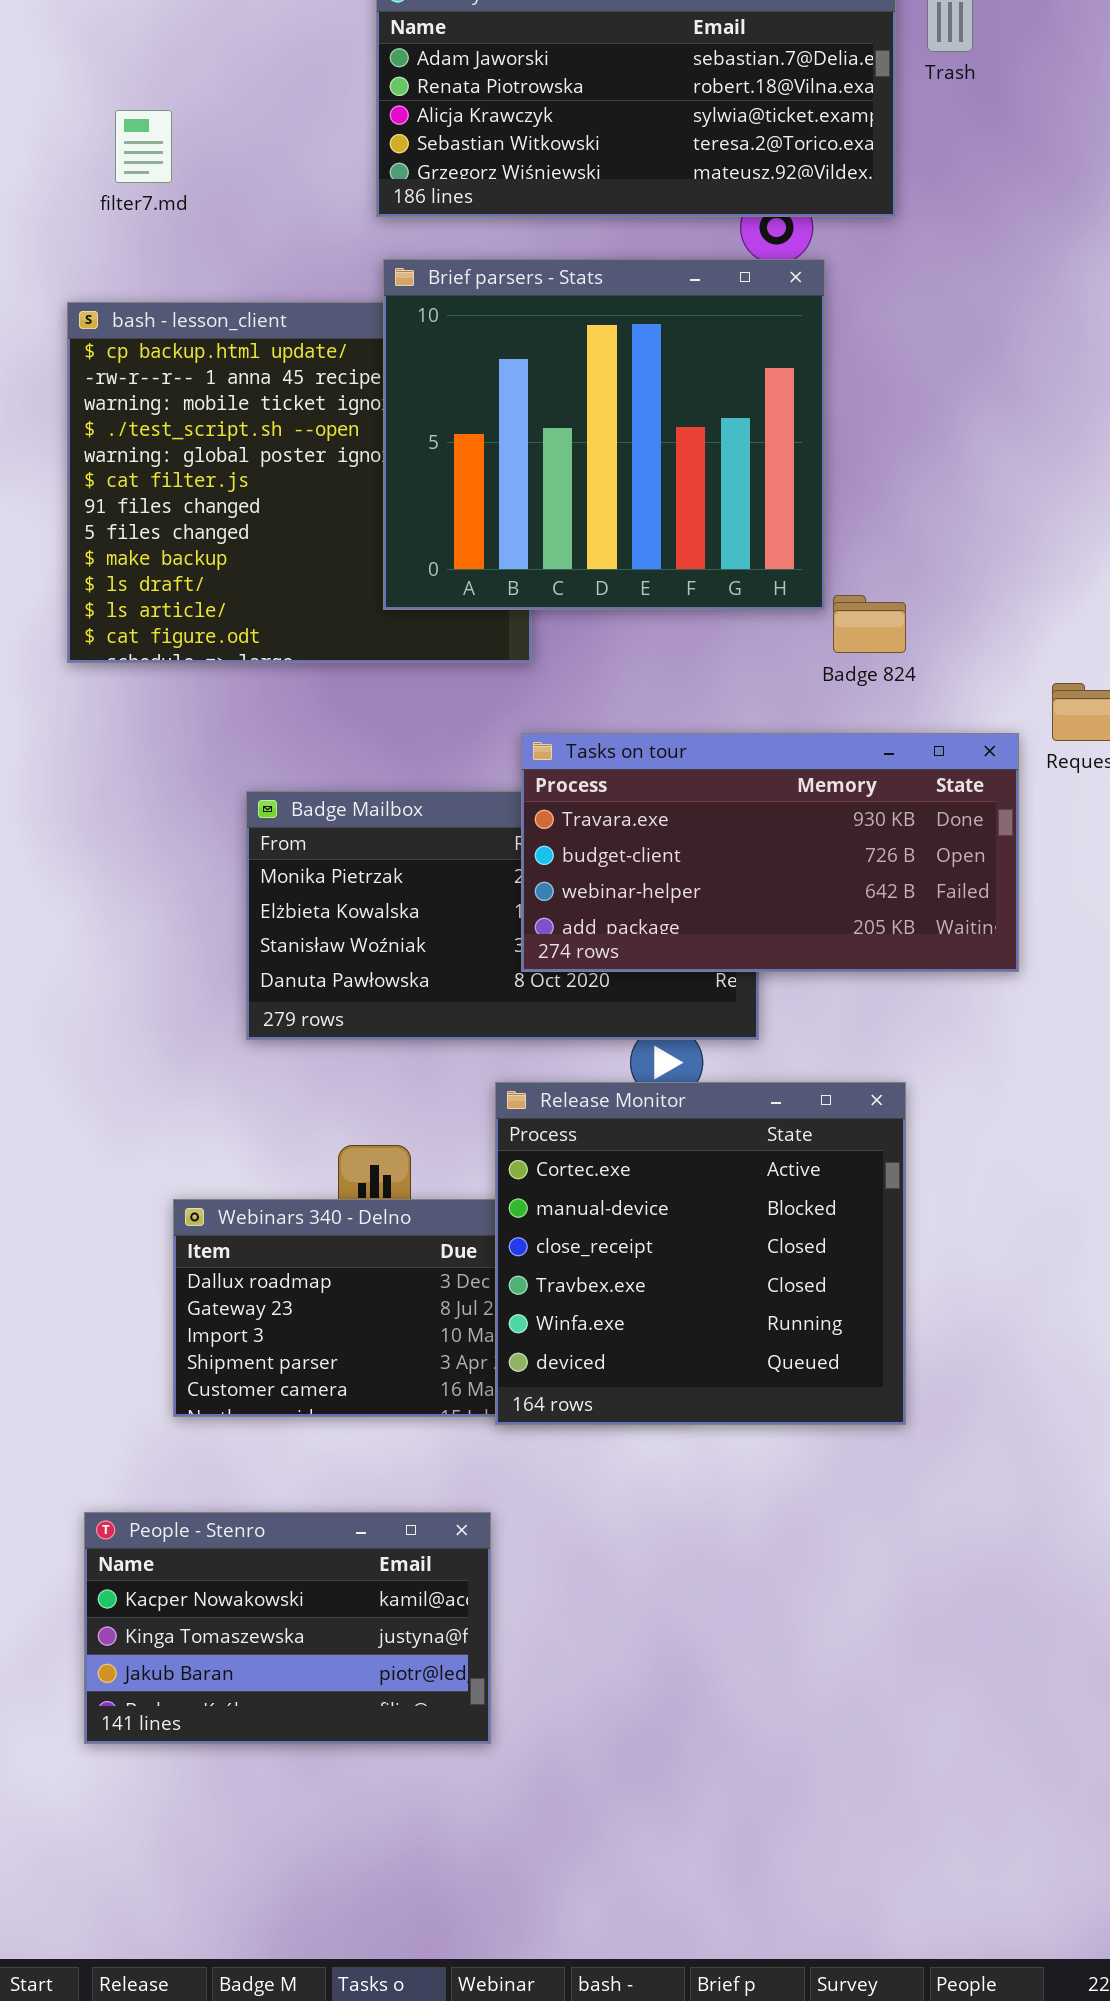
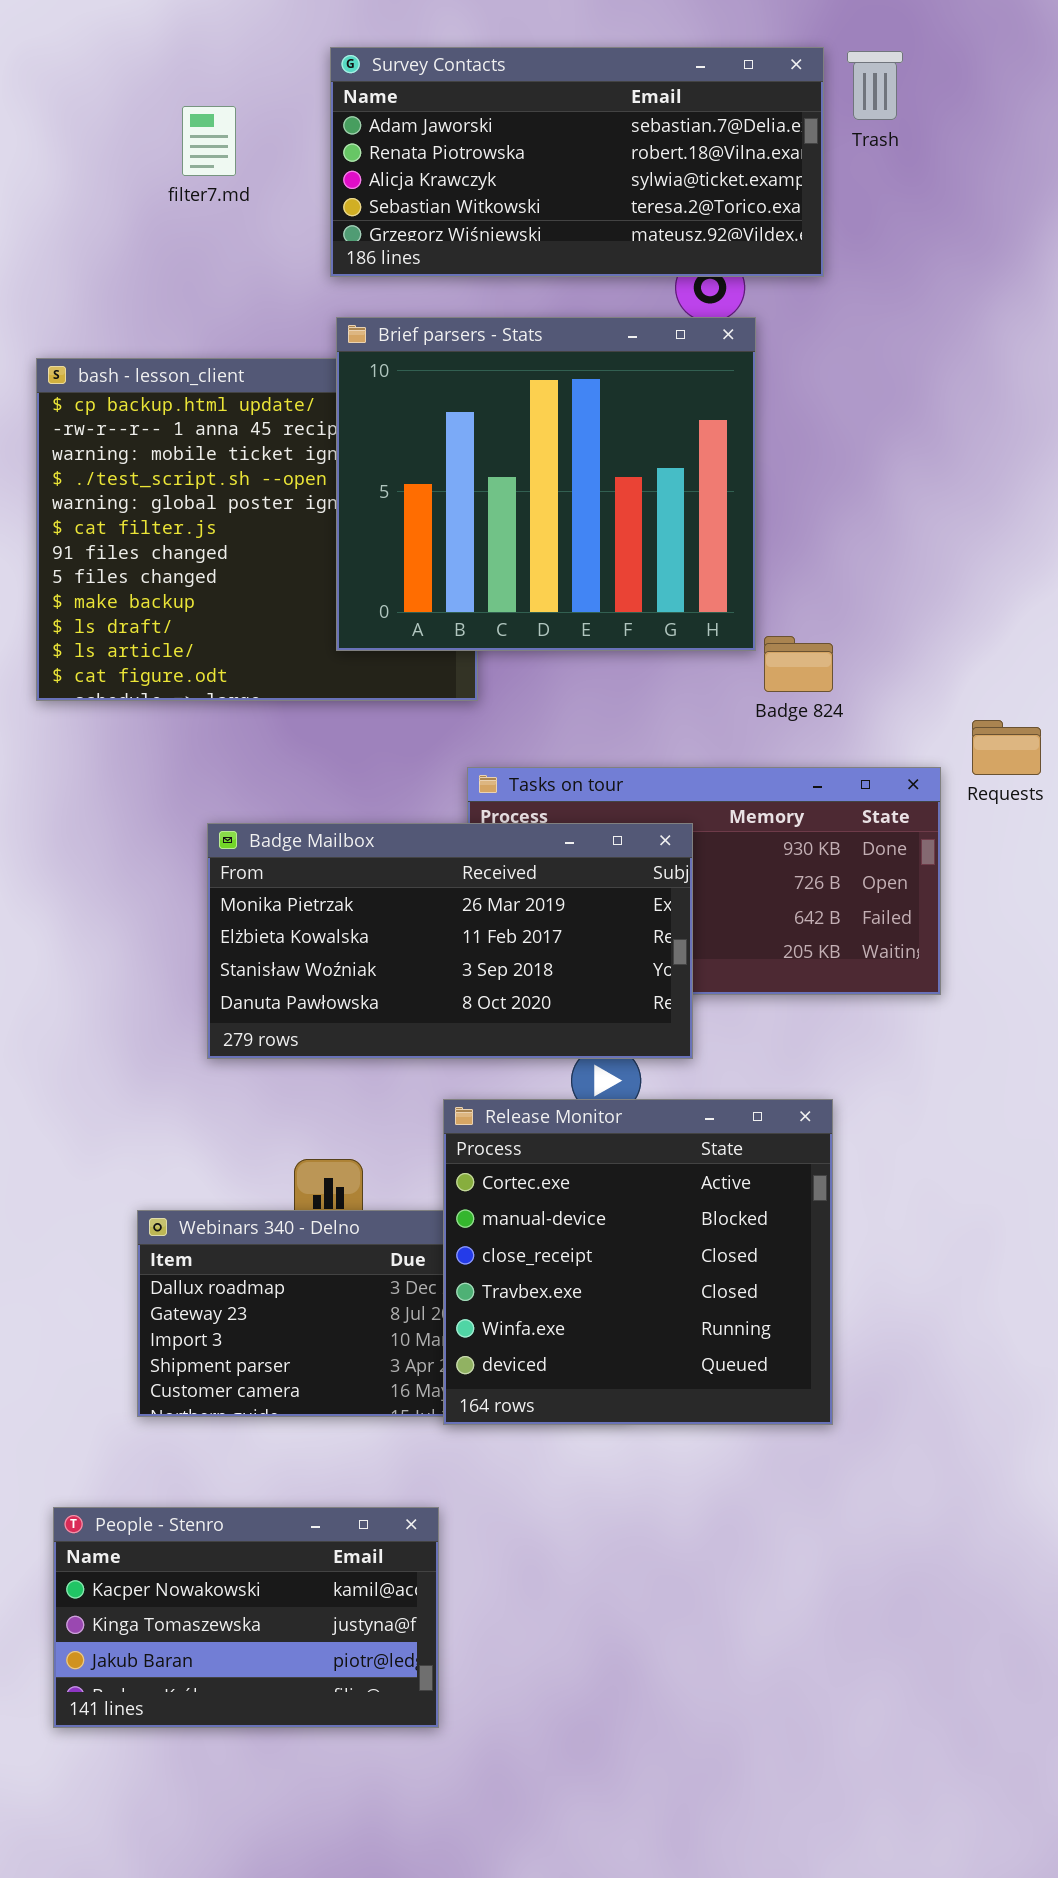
filter7.md: [115,110,172,183] -> [182,106,236,176], moved
Badge Mailbox: [246,791,759,1040] -> [207,823,693,1059], raised

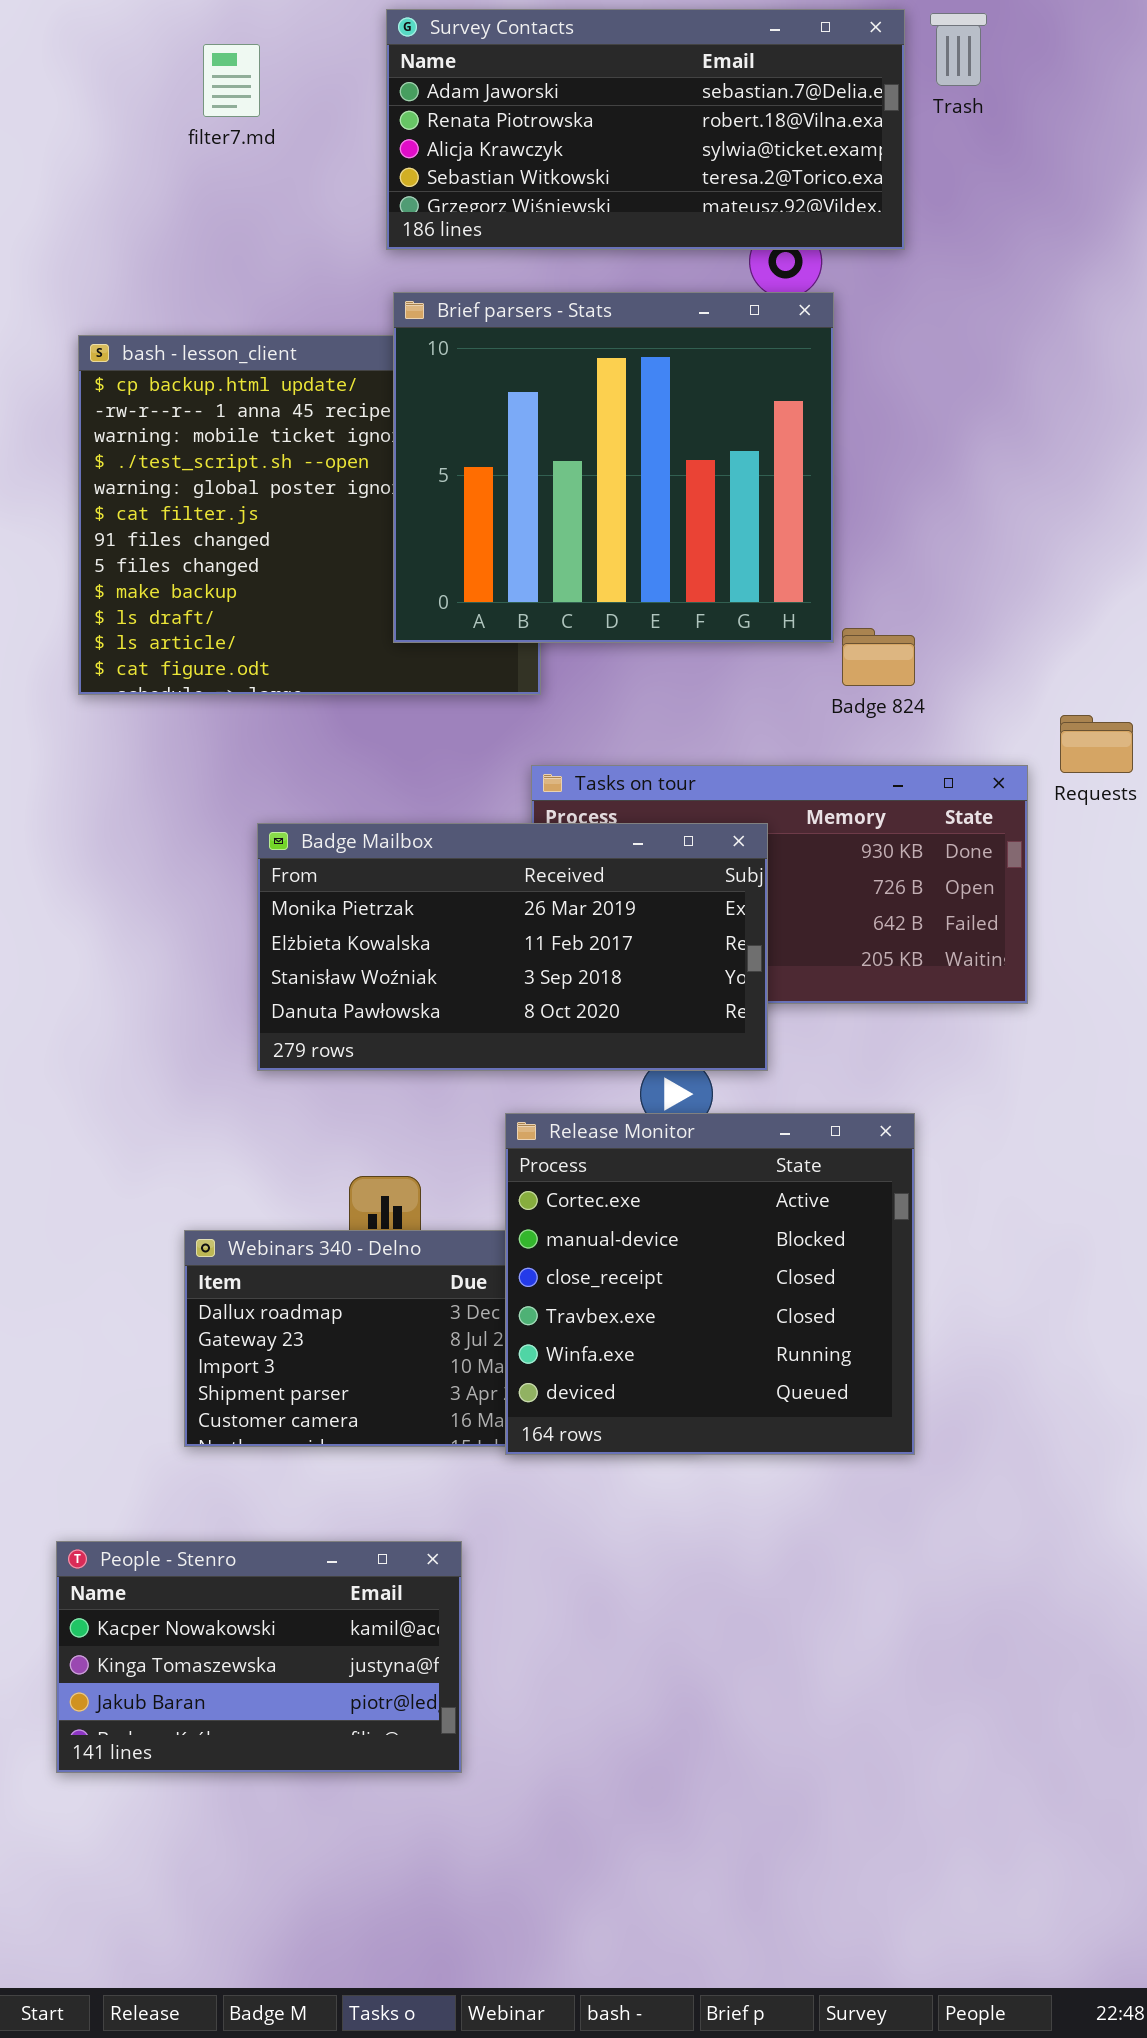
filter7.md: [182,106,236,176] -> [203,44,260,117], moved
People - Stenro: [53,1507,439,1728] -> [56,1541,462,1773], moved

